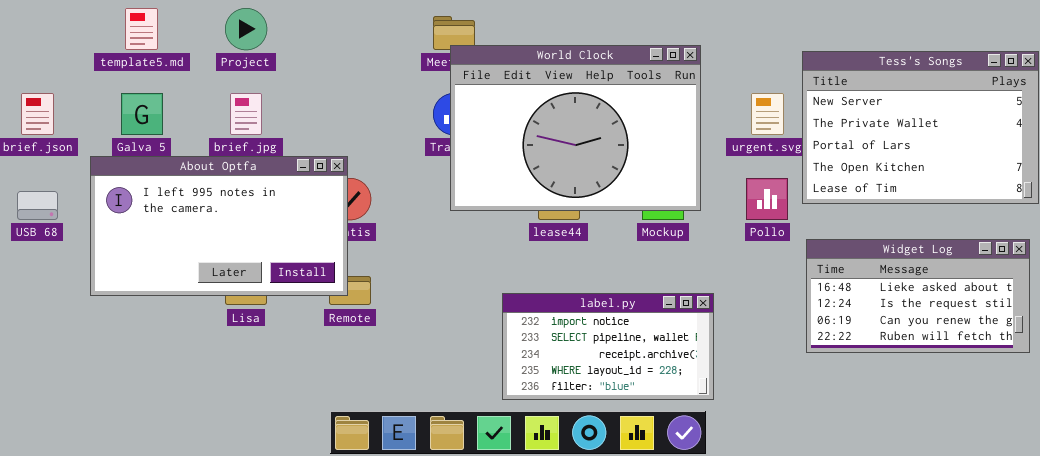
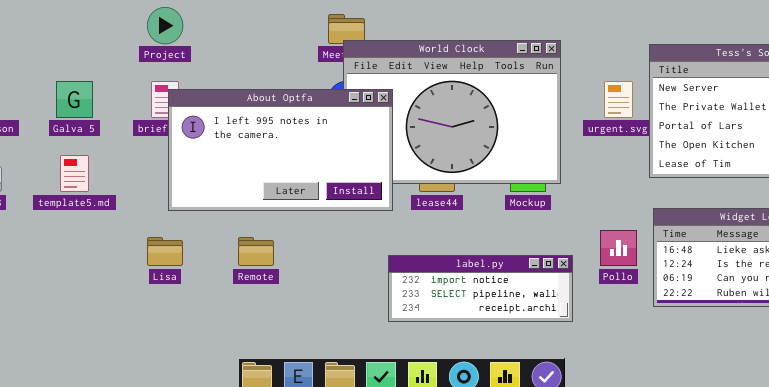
template5.md: [125,8,158,50] -> [60,155,89,192], moved
About Optfa: [90,156,348,296] -> [168,89,393,211], moved
Pollo: [746,178,788,220] -> [600,230,637,266], moved
label.py: [502,293,714,400] -> [388,255,573,322], resized

